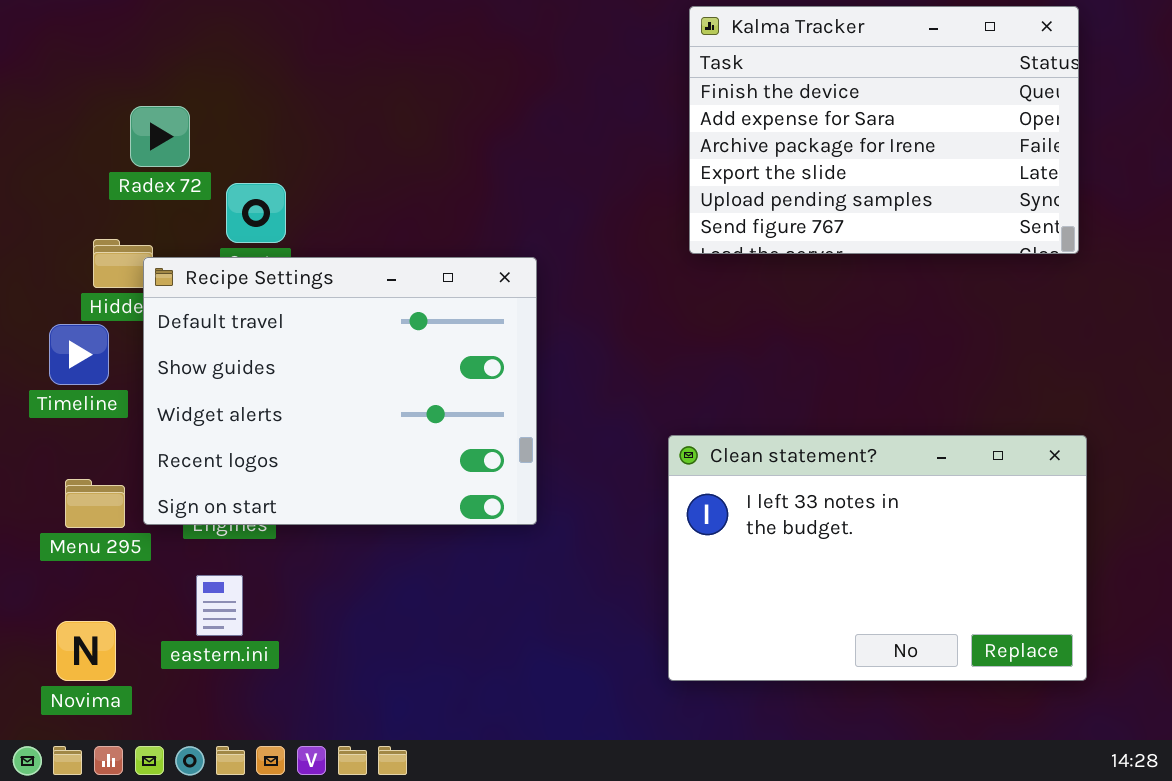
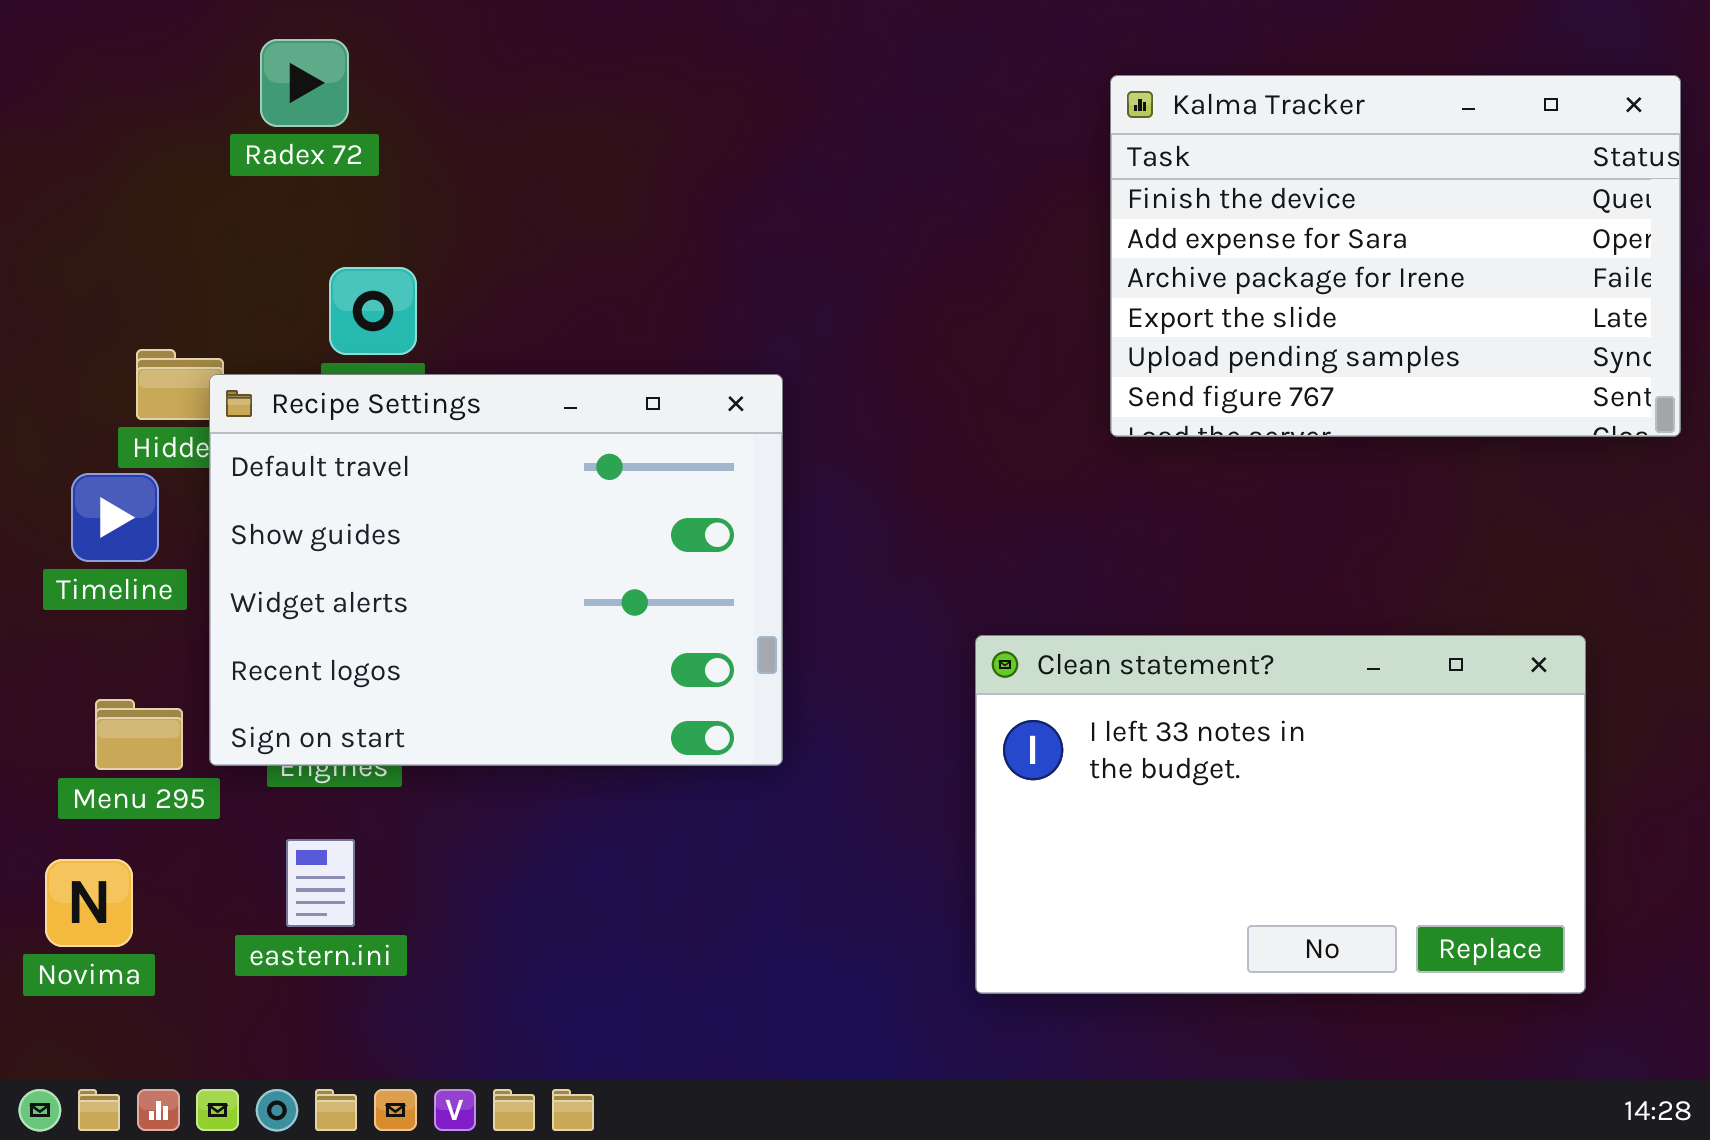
Kalma Tracker: [689,6,1079,254] -> [1110,75,1681,437], moved
Radex 72: [130,106,190,167] -> [260,39,349,127], moved
Novima: [56,621,116,681] -> [45,859,133,947], moved

